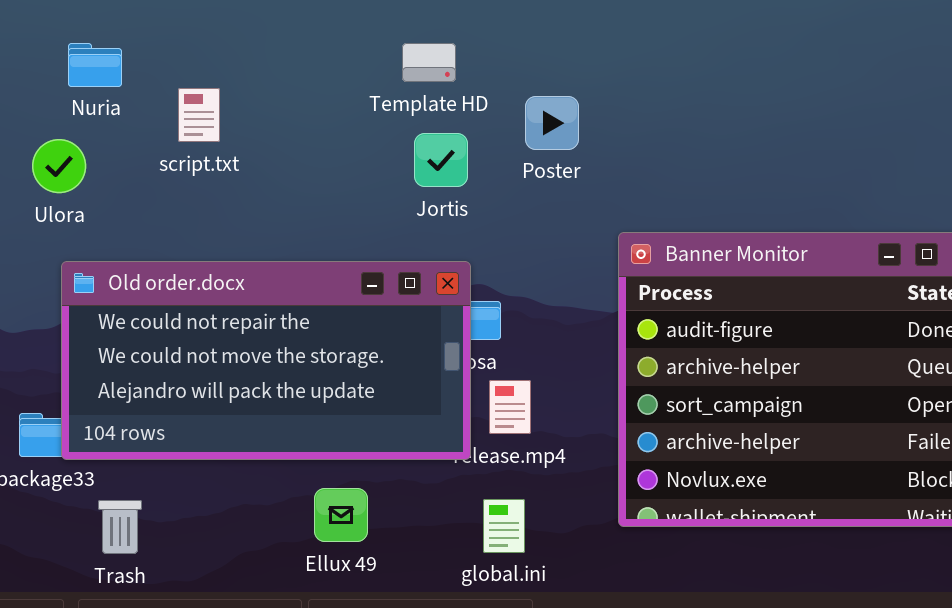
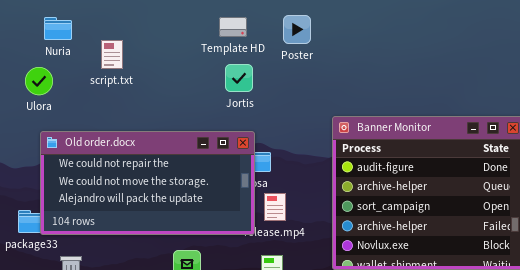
Poster: [525,96,579,150] -> [283,15,311,44], moved

